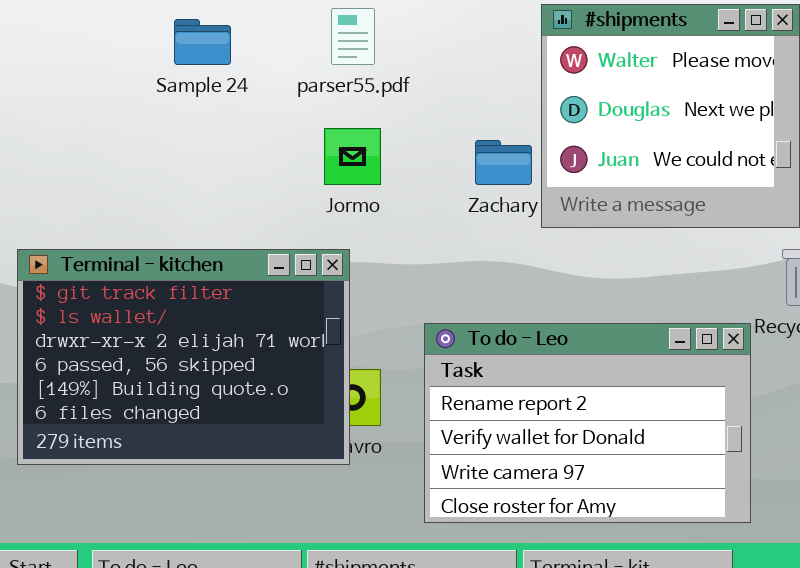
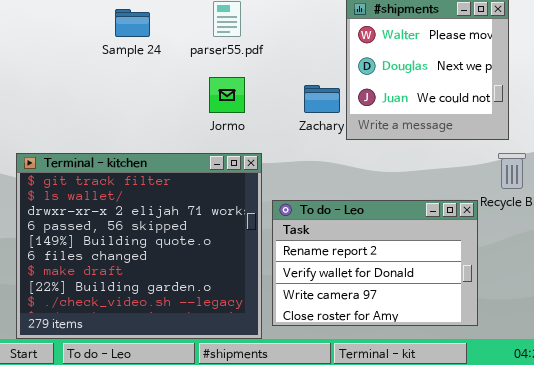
Terminal - kitchen: [17,249,350,465] -> [16,153,262,339], resized

